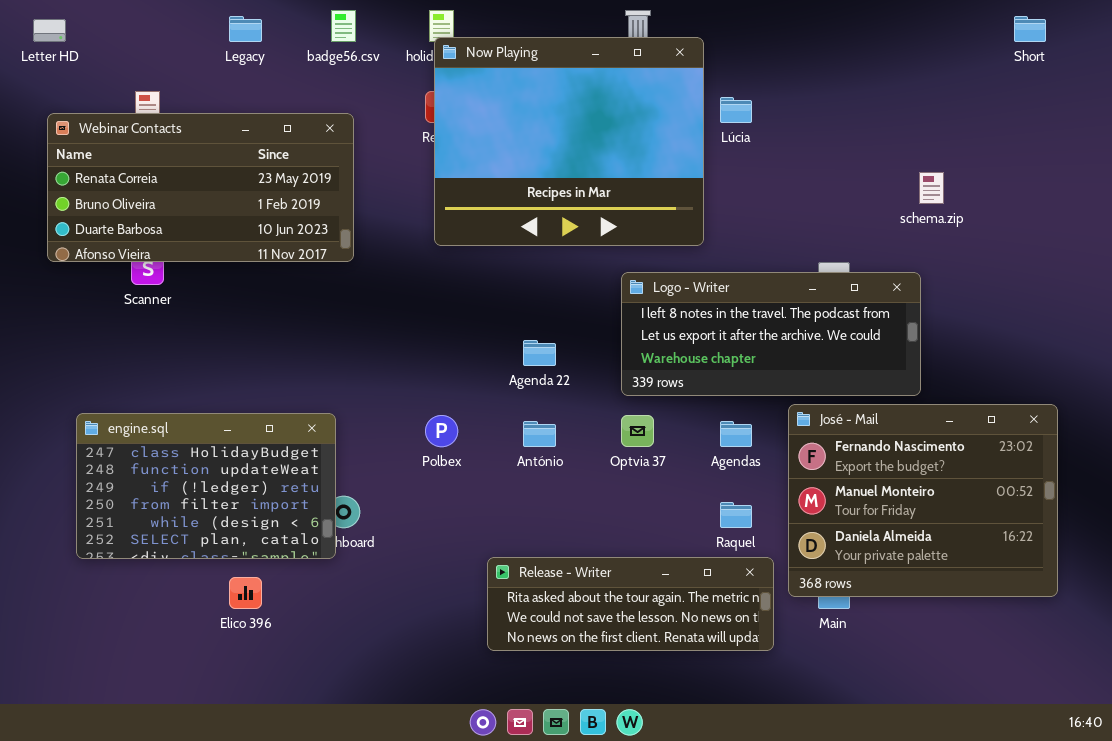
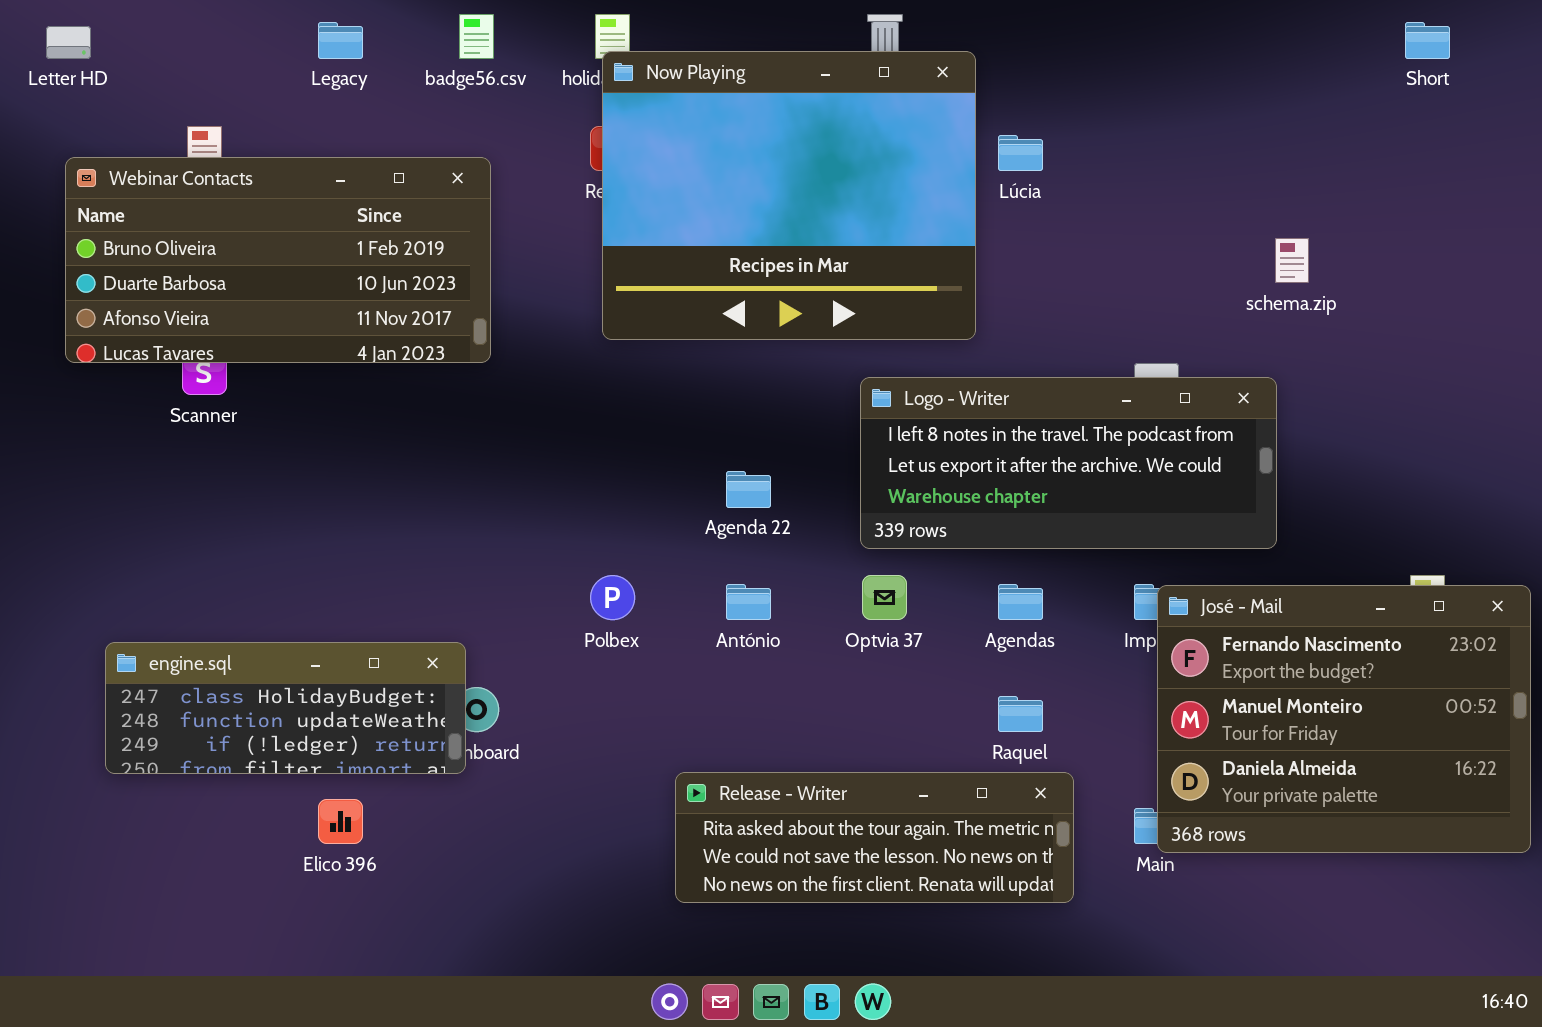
Webinar Contacts: [47,113,354,262] -> [65,157,491,363], scrolled down 1 row
José - Mail: [788,404,1058,597] -> [1157,585,1531,853], moved
engine.sql: [76,413,336,559] -> [105,642,466,774], resized

